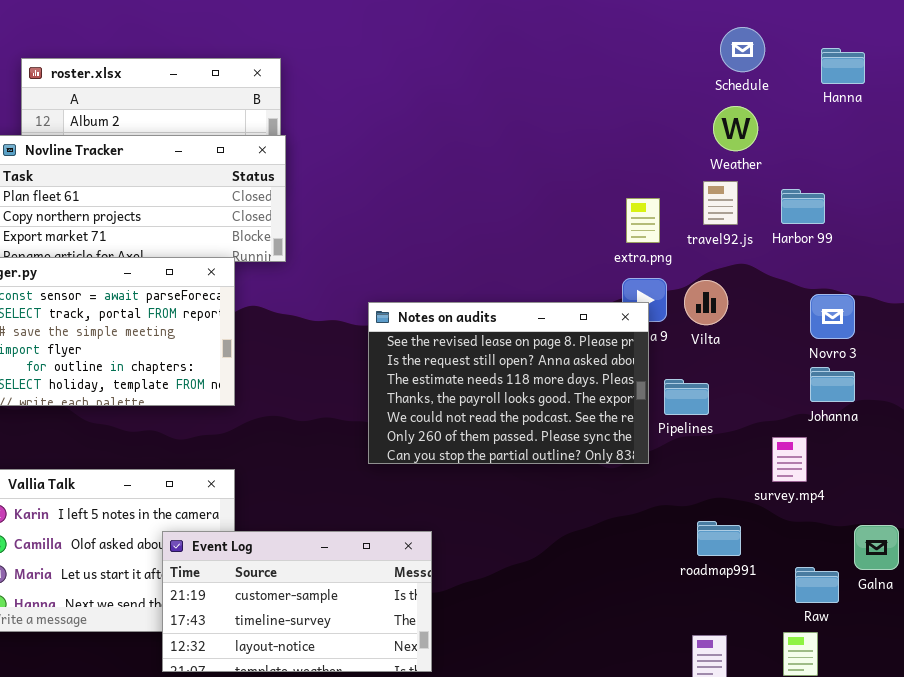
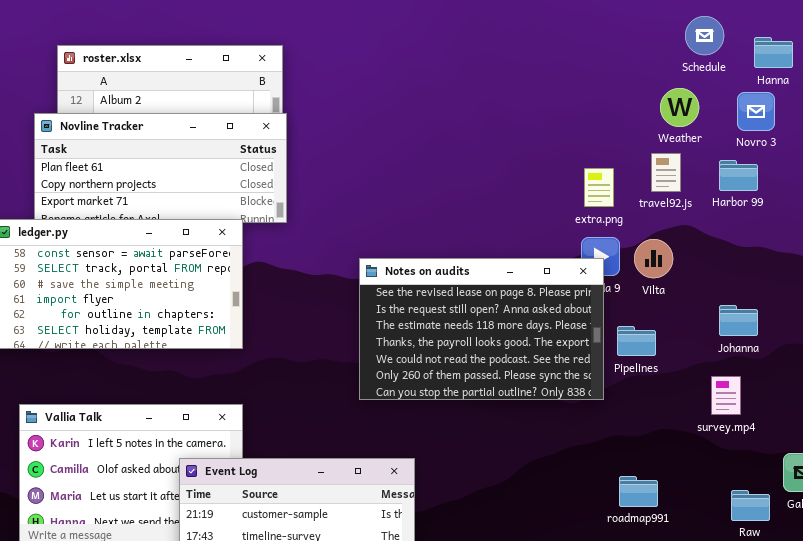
Schedule: [720,27,765,72] -> [685,16,724,55], moved
Novro 3: [810,294,855,339] -> [737,92,775,131], moved
Johanna: [810,367,855,402] -> [719,305,758,336], moved
roadmap991: [697,521,741,556] -> [619,476,658,507], moved

